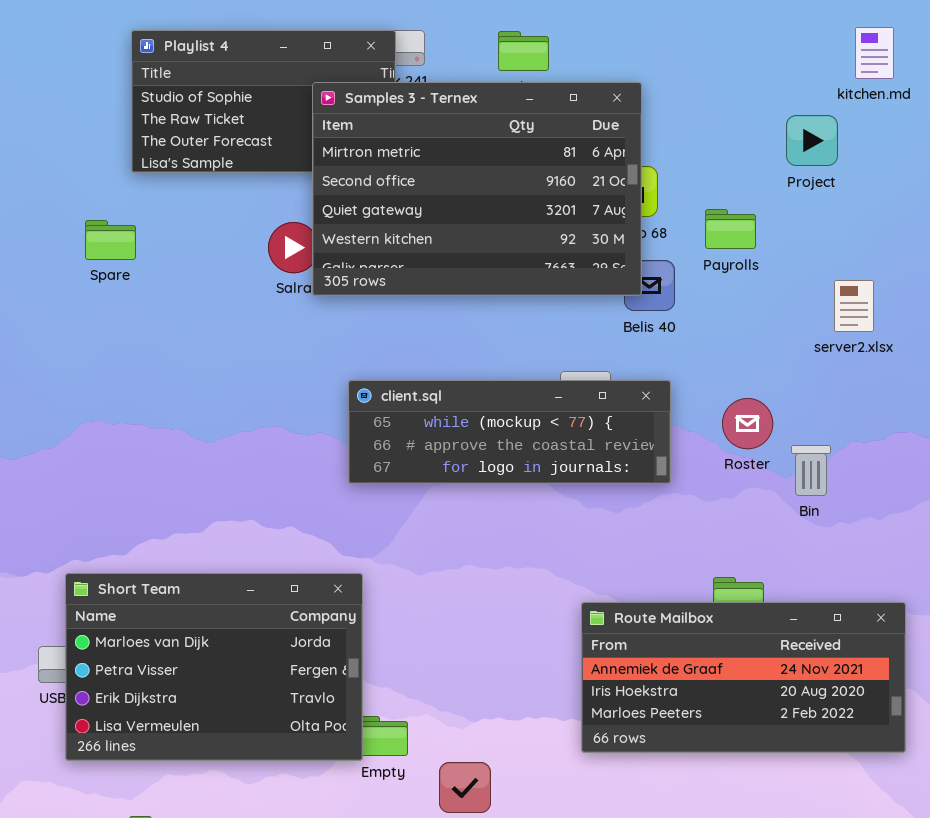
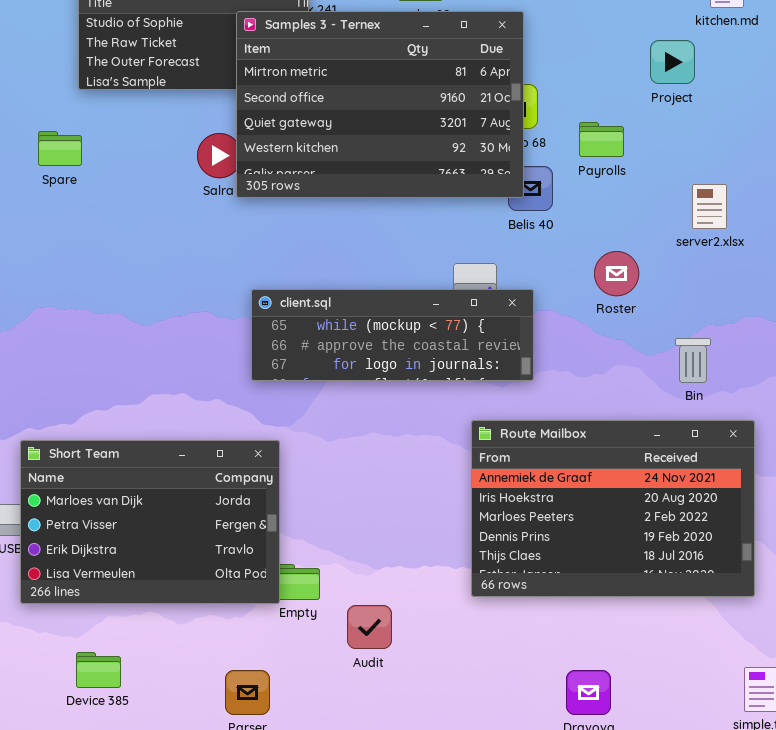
client.sql: [348,380,671,484] -> [251,289,534,381], moved
Roster: [722,398,773,449] -> [594,251,639,296], moved
Bin: [791,445,831,496] -> [675,338,711,383], moved
Route Mailbox: [581,602,906,753] -> [471,420,755,597], resized

